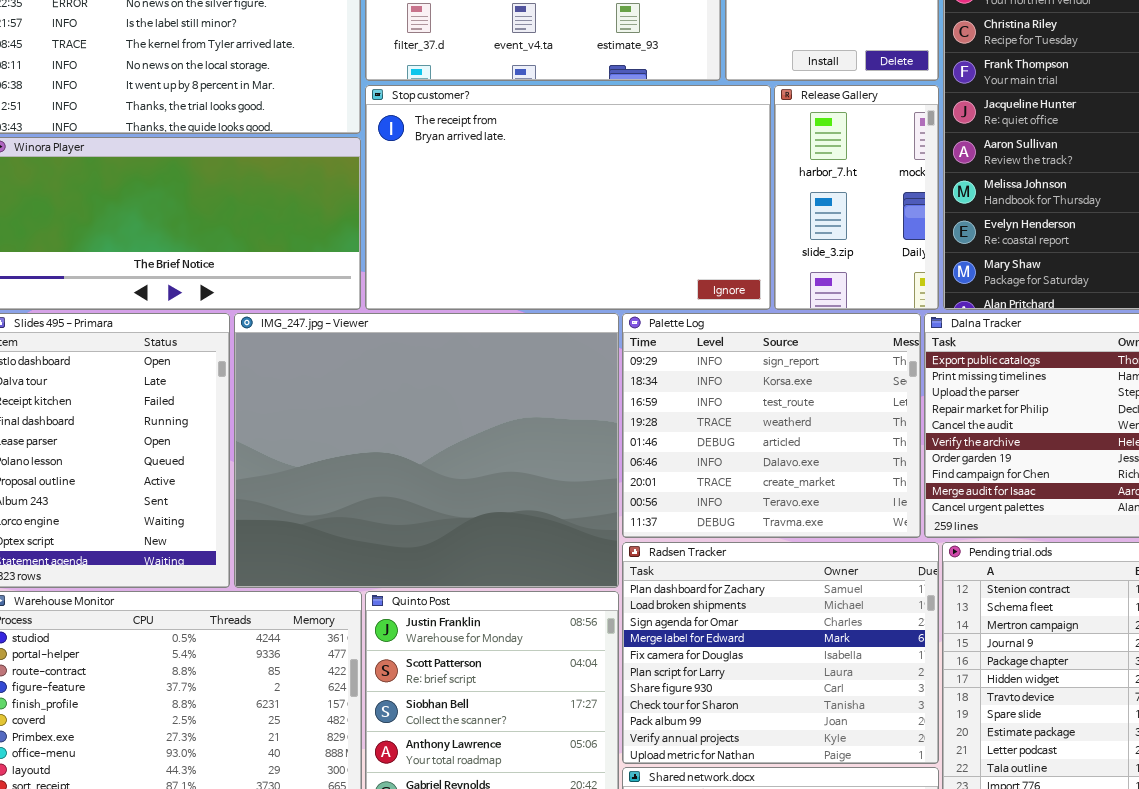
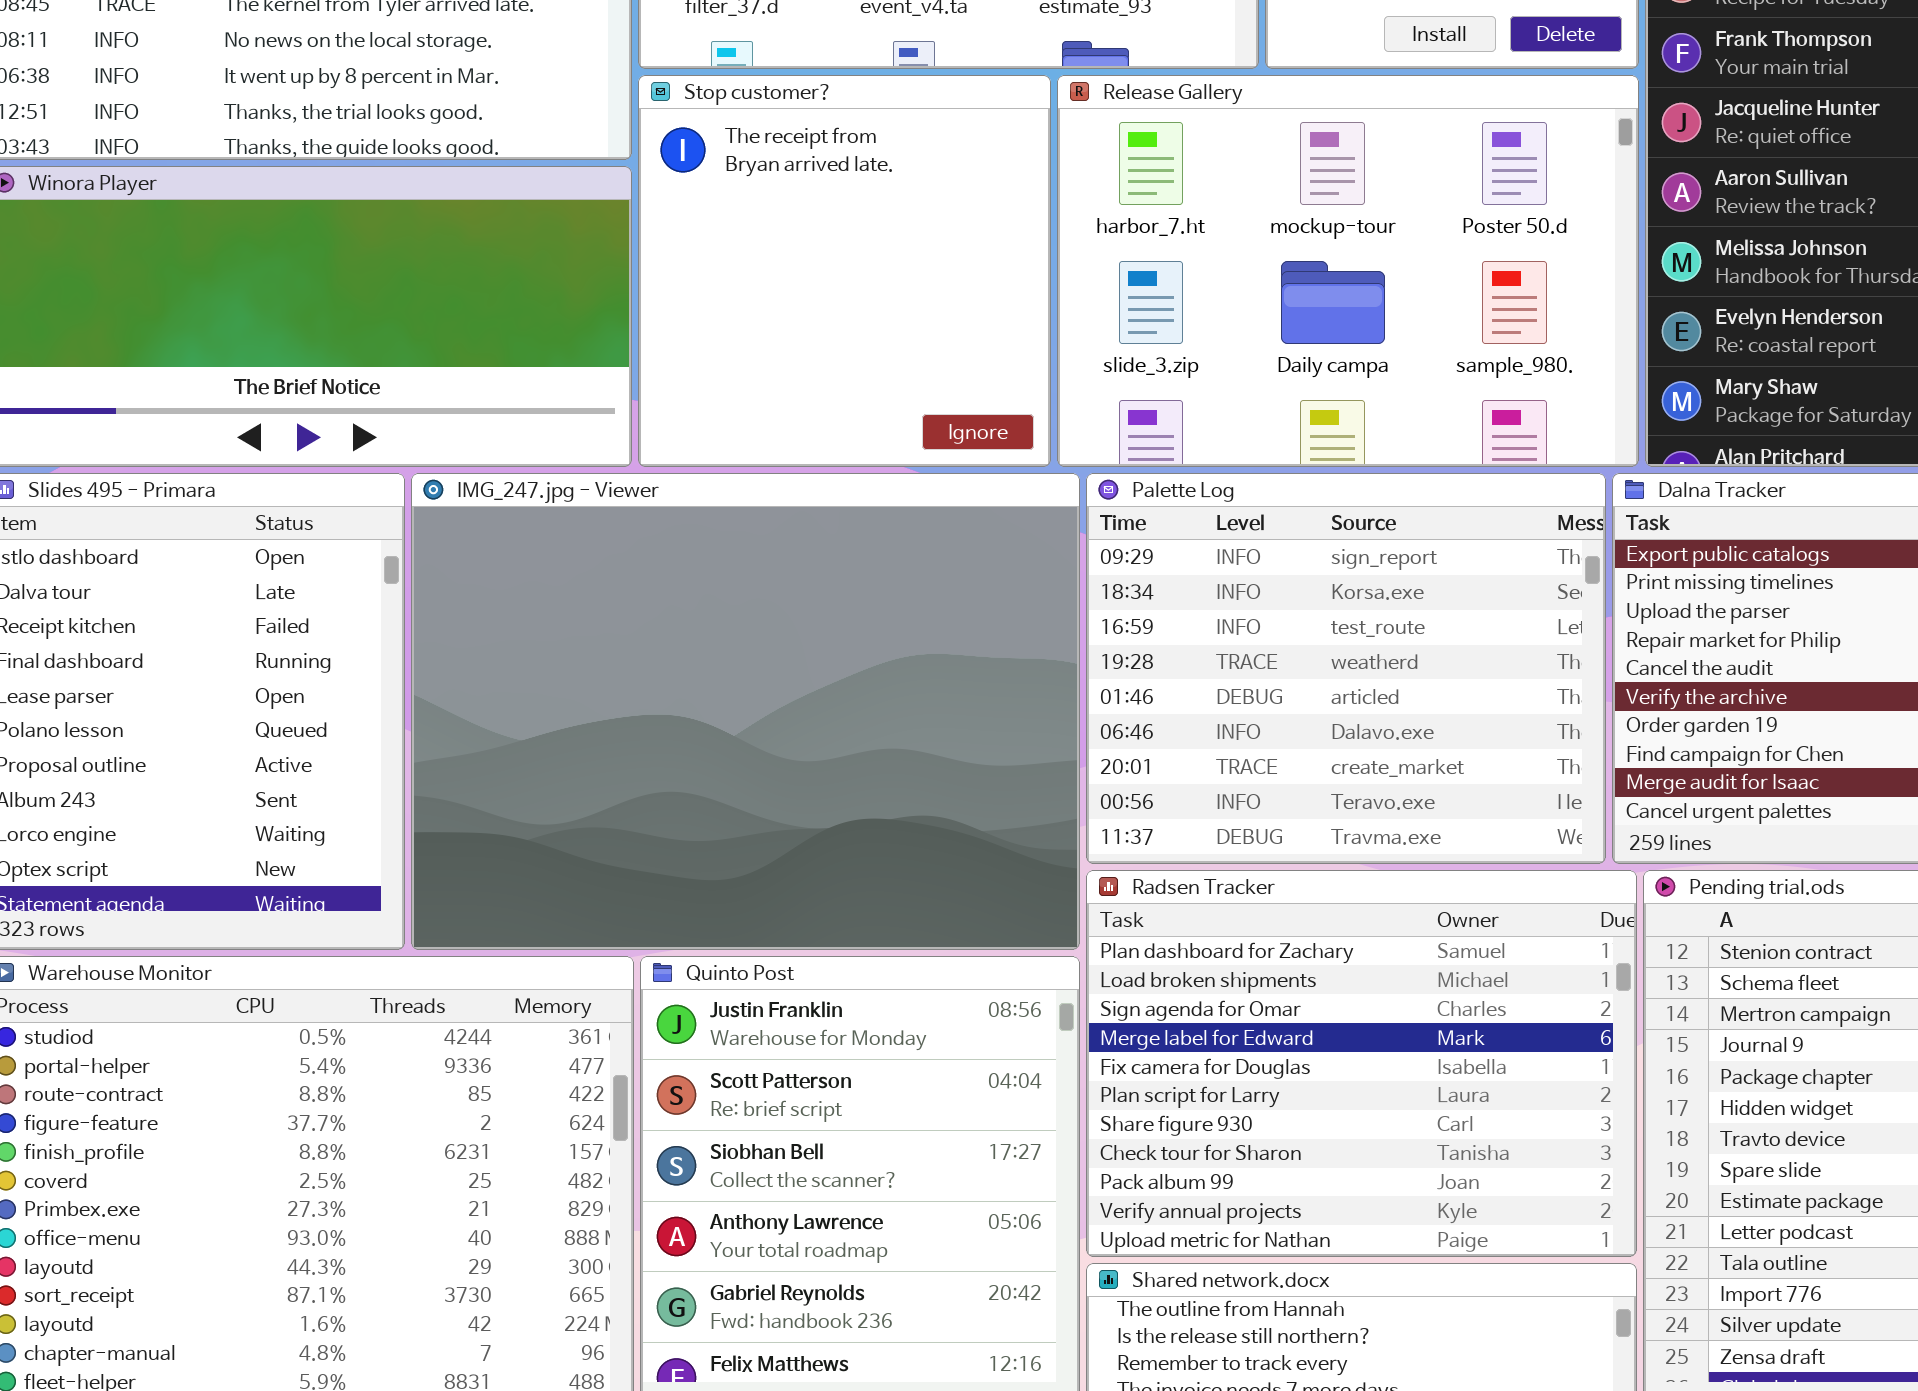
Stop customer?: [365,85,771,310] -> [638,75,1051,467], resized
Release Gallery: [774,85,939,310] -> [1057,75,1639,467], resized

